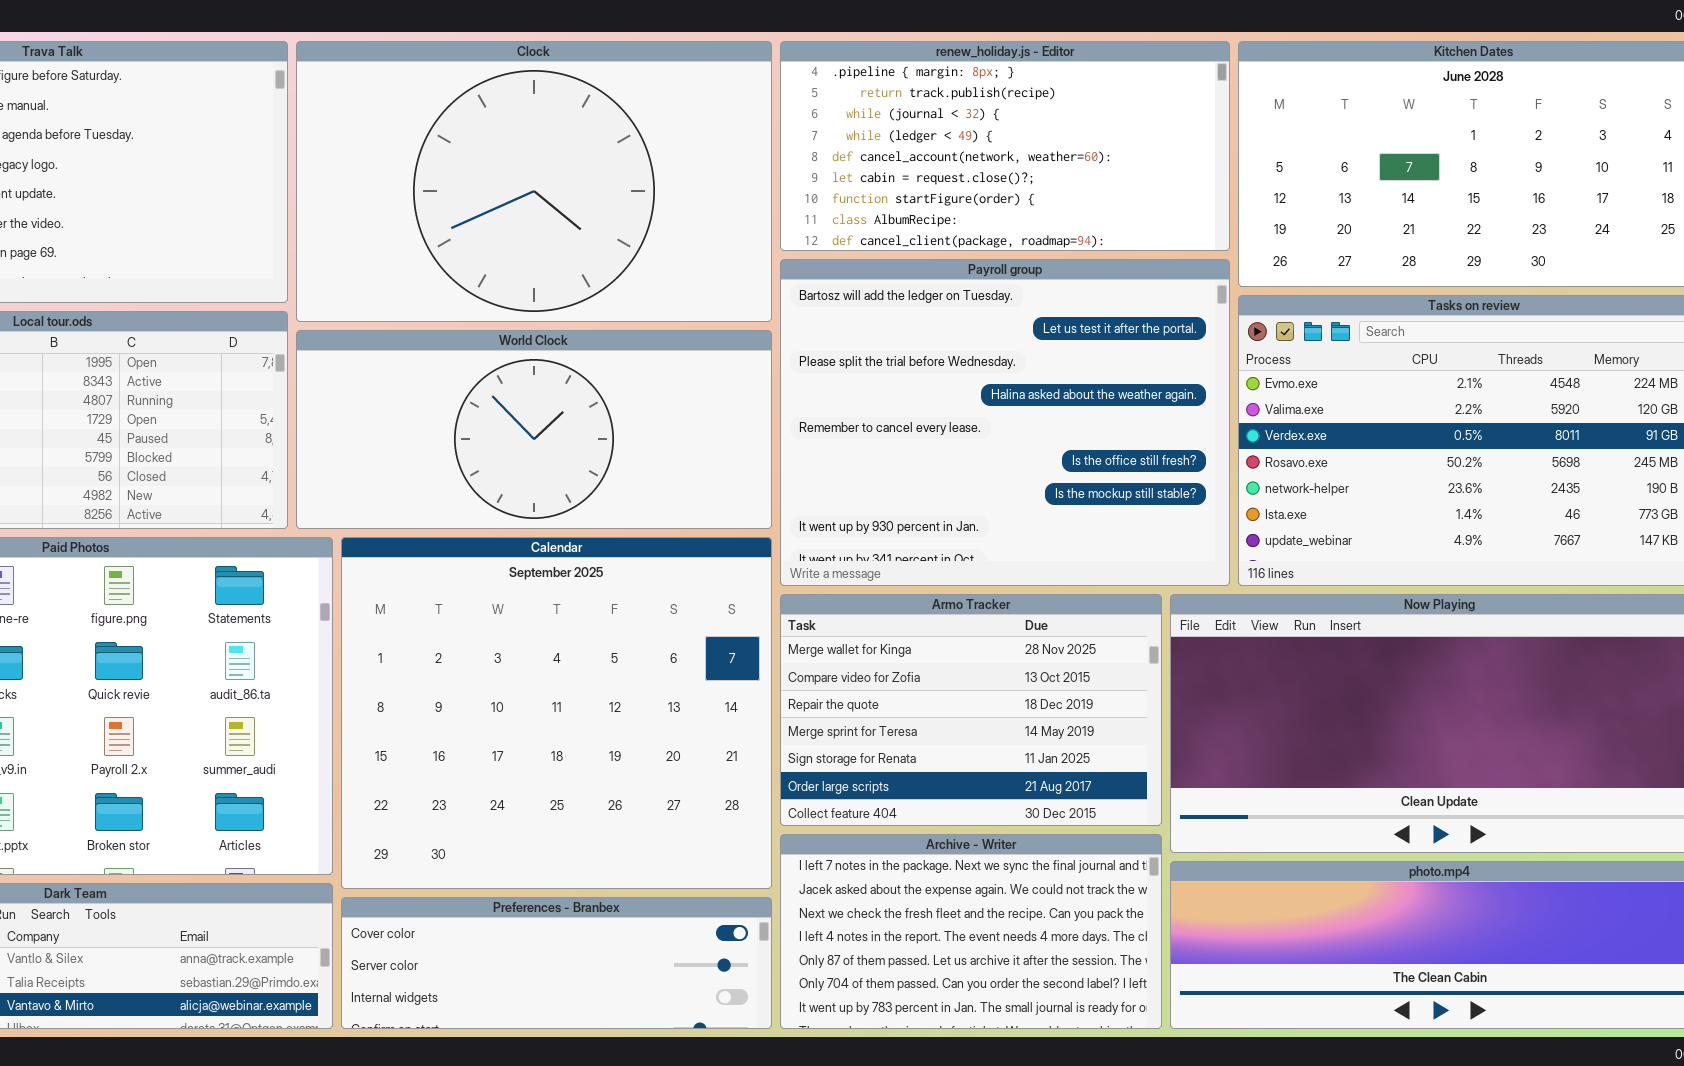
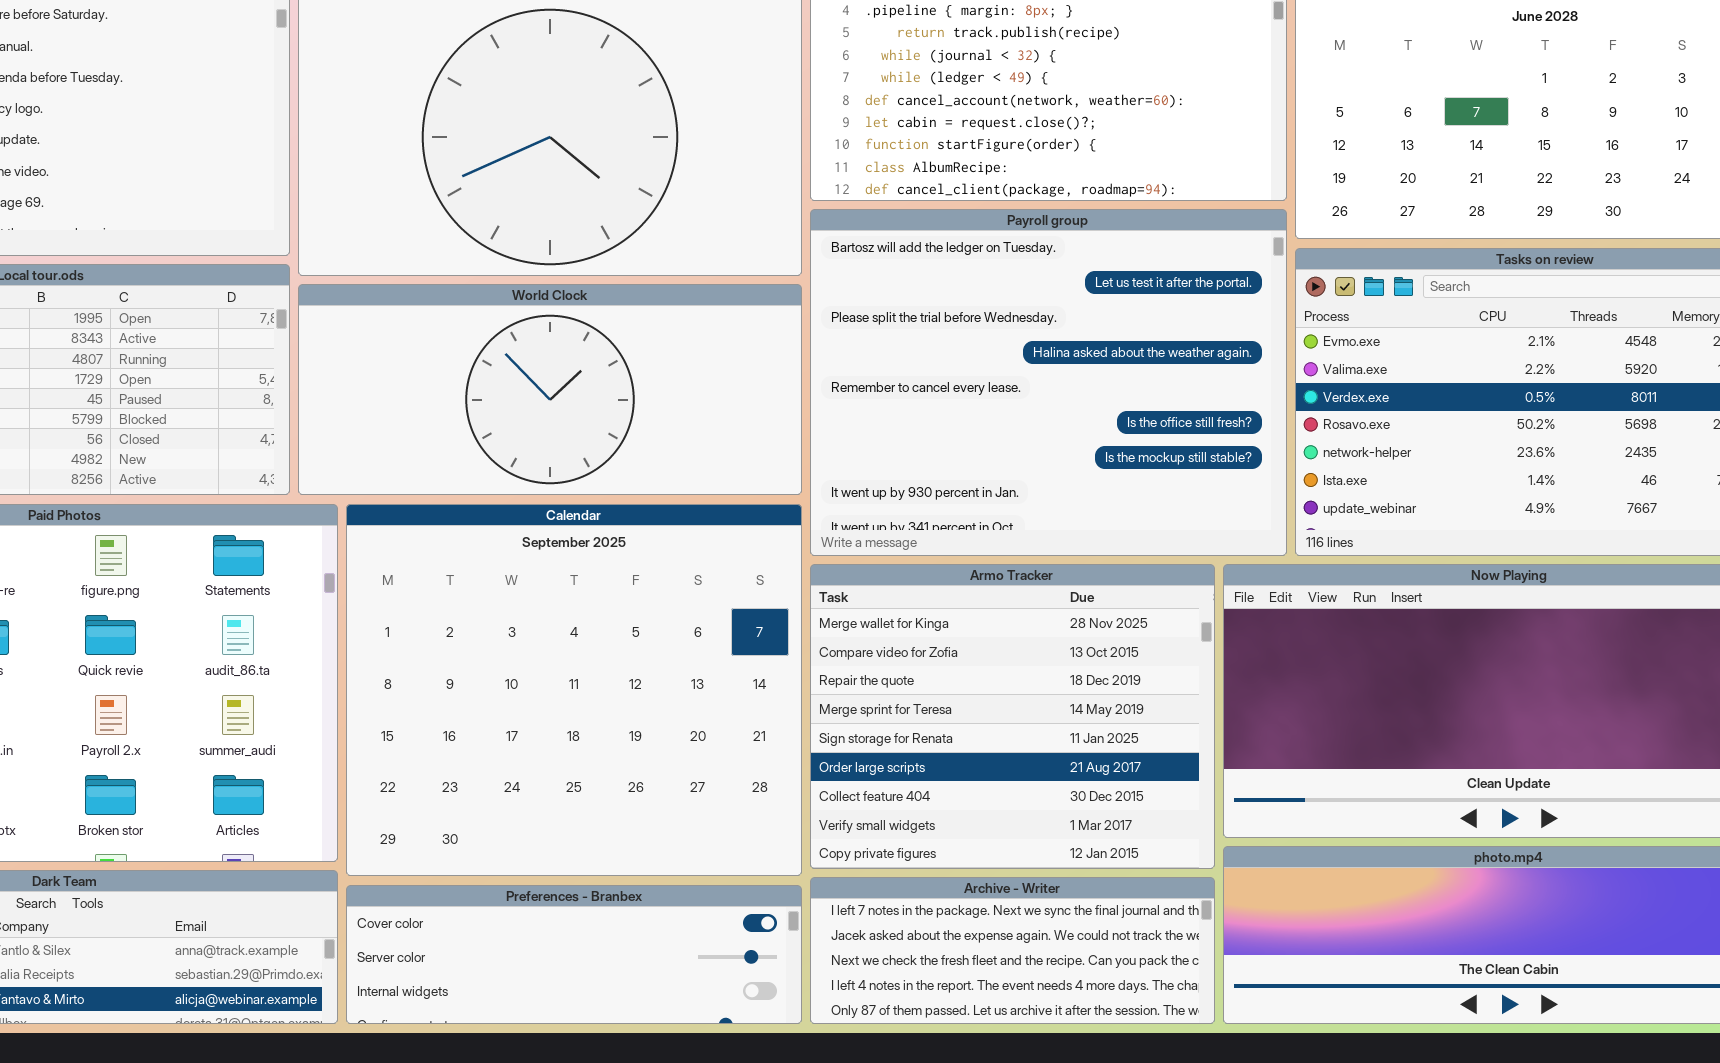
Armo Tracker: [780,594,1162,826] -> [810,564,1215,869], resized
Archive - Writer: [780,834,1162,1029] -> [810,877,1215,1024], resized

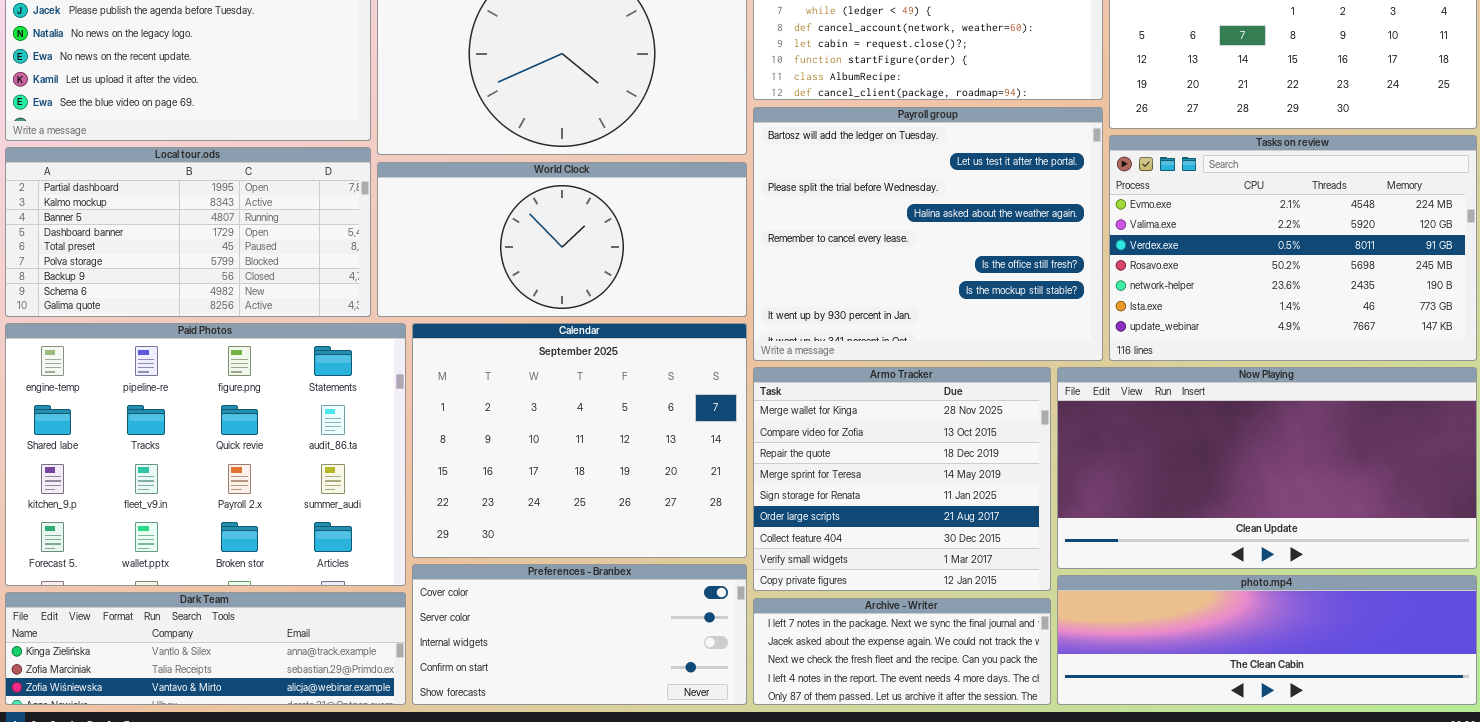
Calendar: [346,504,802,876] -> [412,323,747,558], resized
Preferences - Branbex: [346,885,802,1024] -> [412,564,747,705], resized

